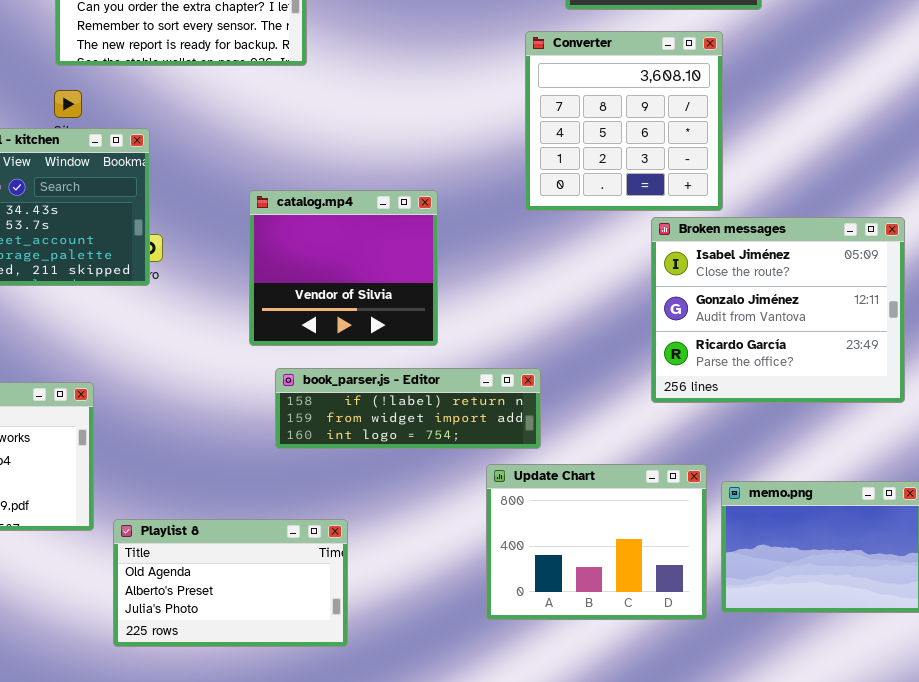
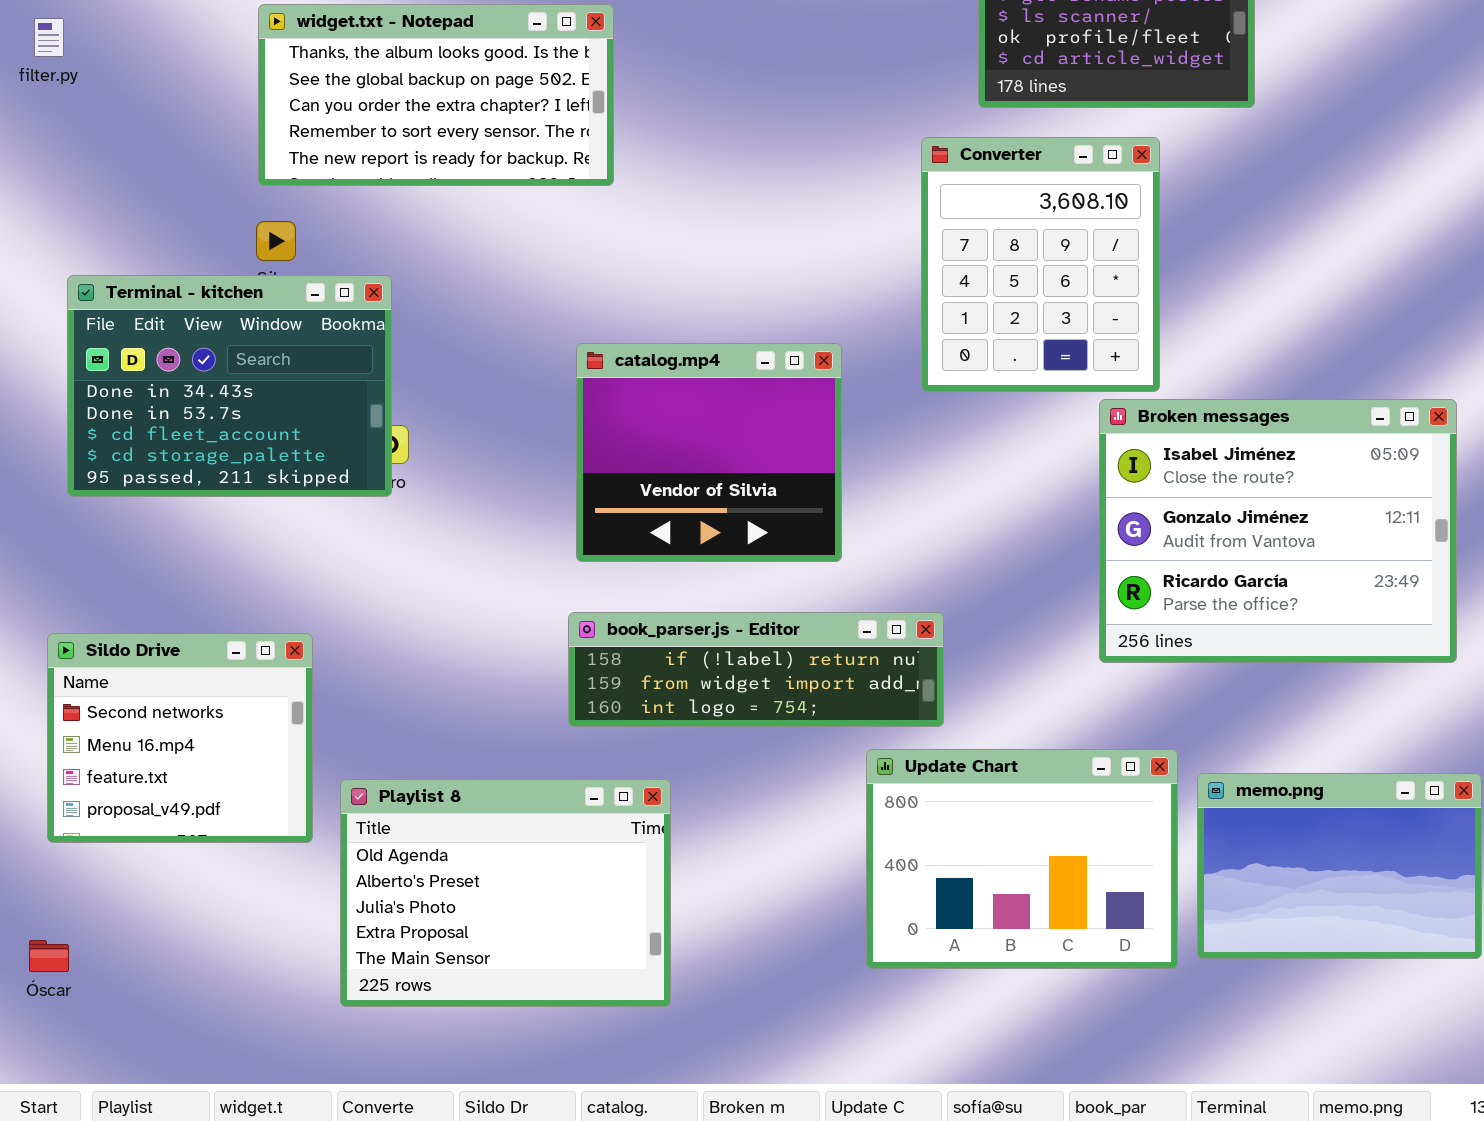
Converter: [525,31,723,211] -> [921,137,1160,392], resized
catalog.mp4: [249,190,438,346] -> [576,343,842,562], moved
Playlist 8: [113,519,348,647] -> [340,779,671,1007], resized

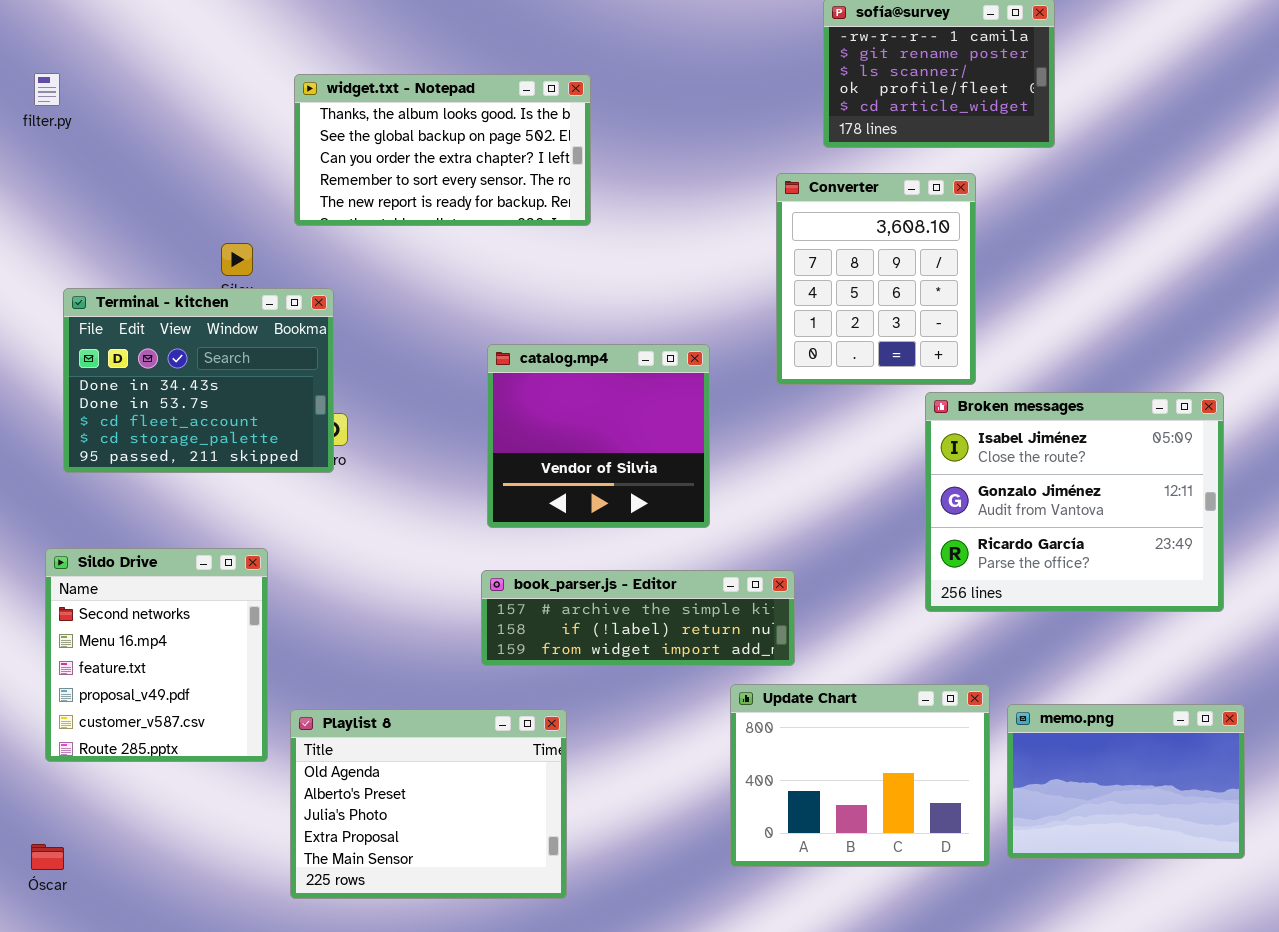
widget.txt - Notepad: [258,4,614,186] -> [294,74,591,226], moved
book_parser.js - Editor: [568,612,944,727] -> [481,570,795,666], scrolled up 1 row
Sildo Drive: [47,633,313,843] -> [45,548,268,762], resized

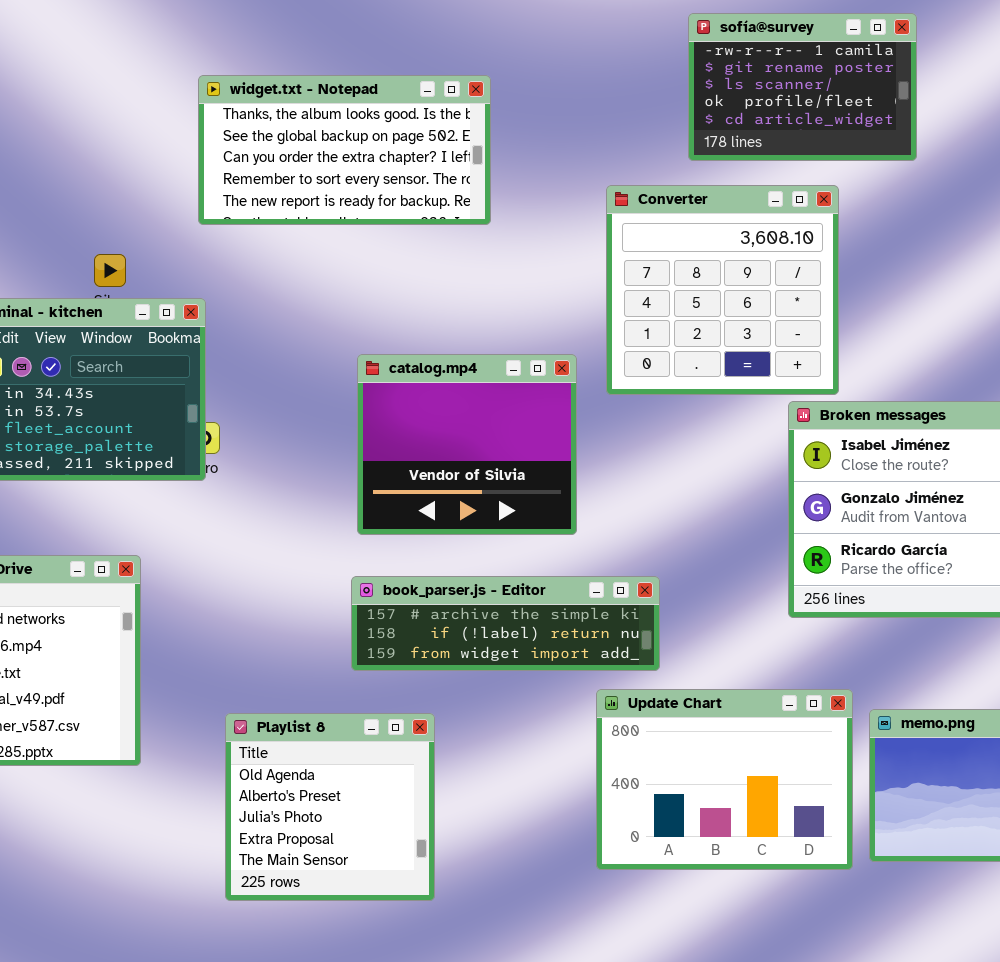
widget.txt - Notepad: [294,74,591,226] -> [198,75,491,225], moved
Converter: [776,173,976,385] -> [606,185,839,395], resized
Playlist 8: [290,709,567,899] -> [225,713,435,901], resized

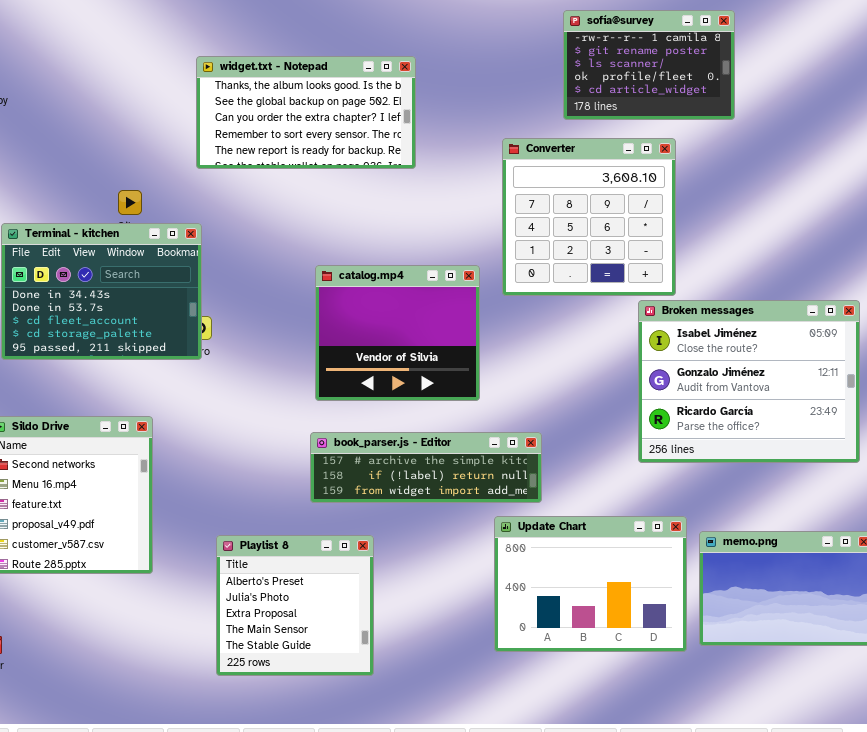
Playlist 8: [225,713,435,901] -> [216,535,374,676], scrolled down 1 row

